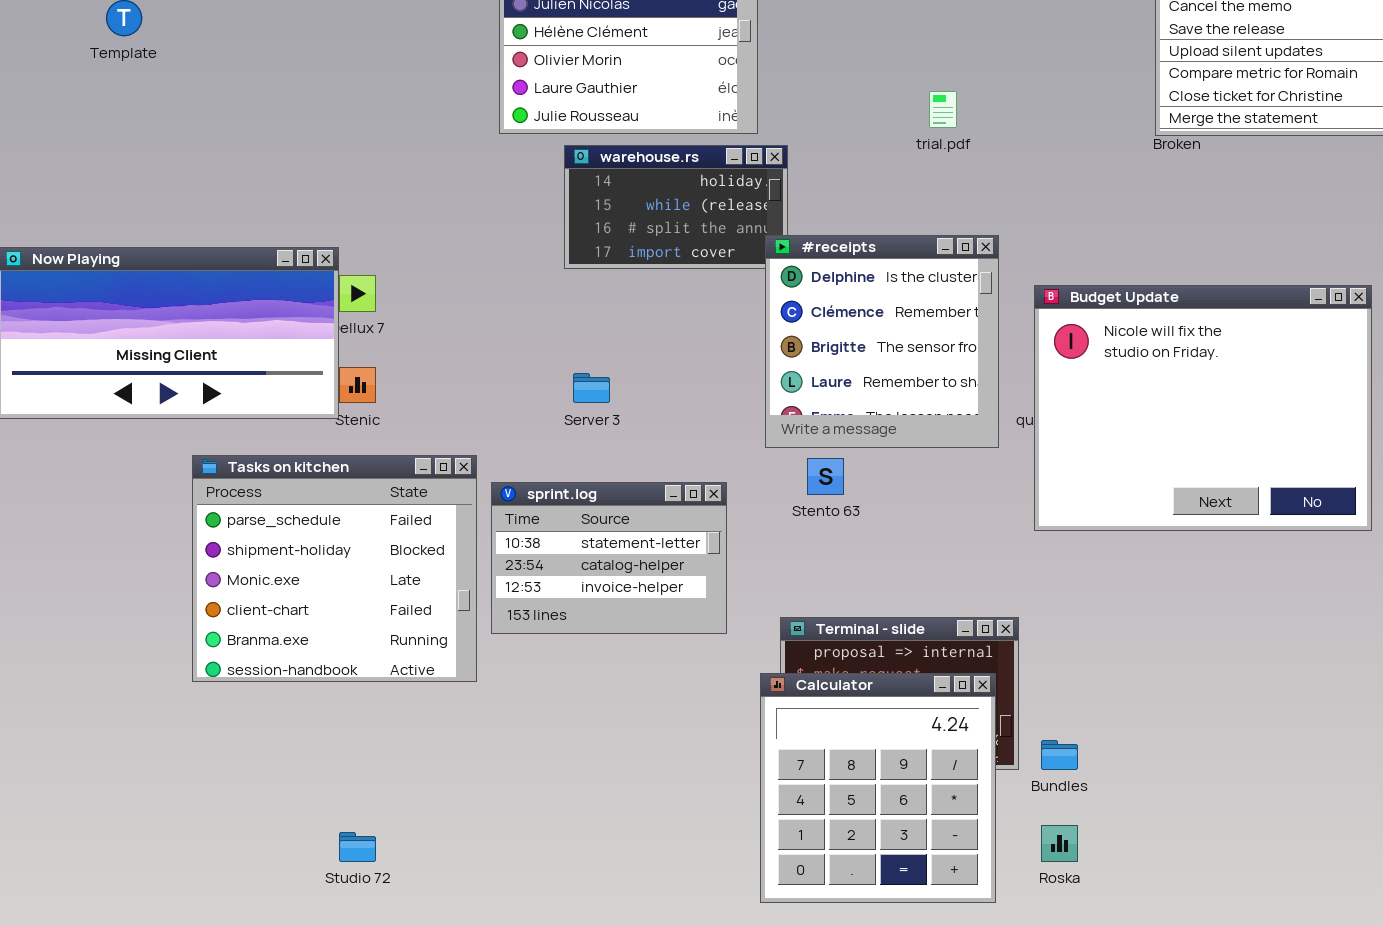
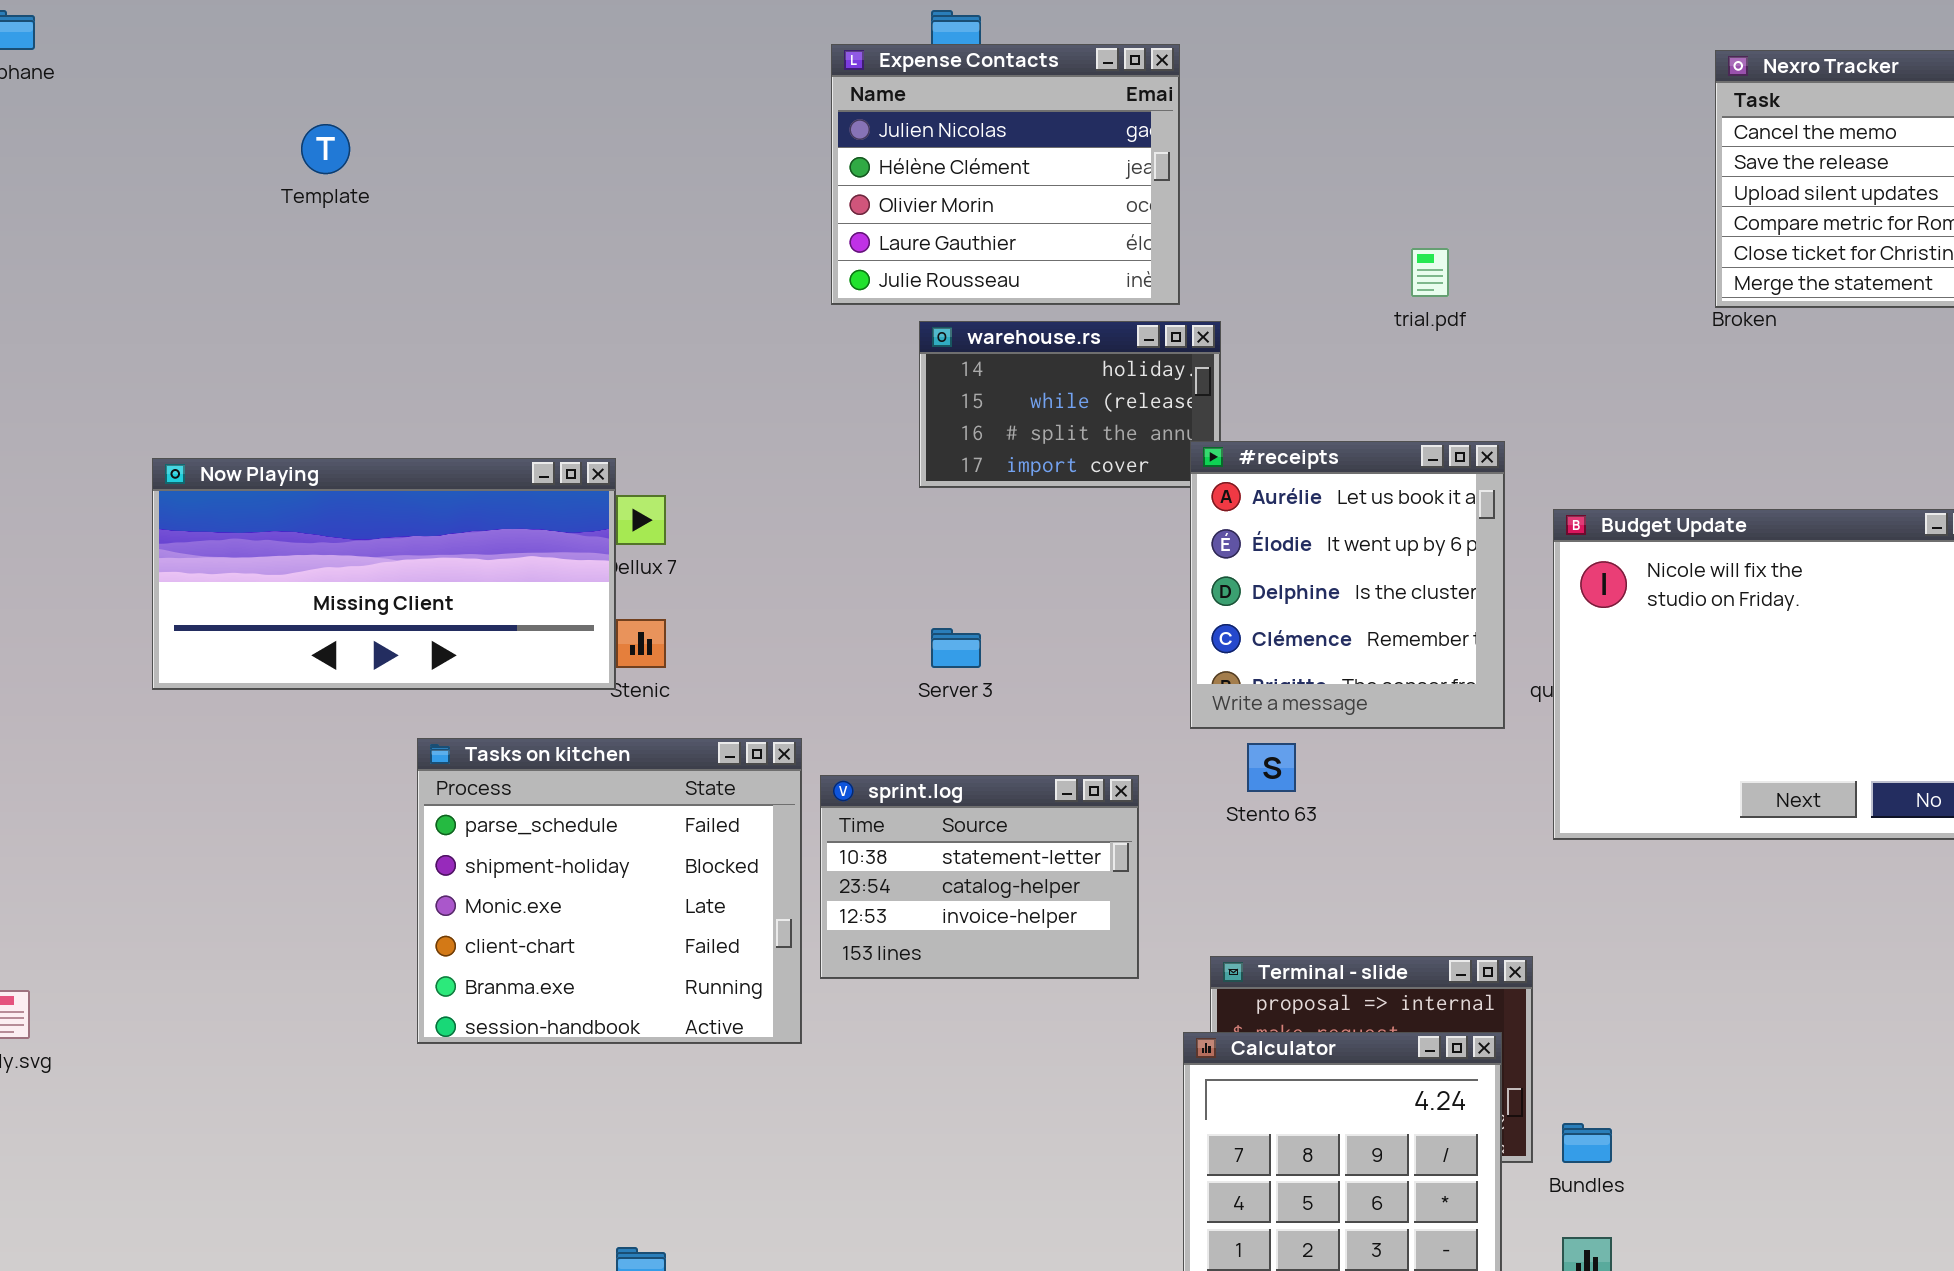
#receipts: [765,235,999,448] -> [1190,441,1505,729], scrolled up 2 rows

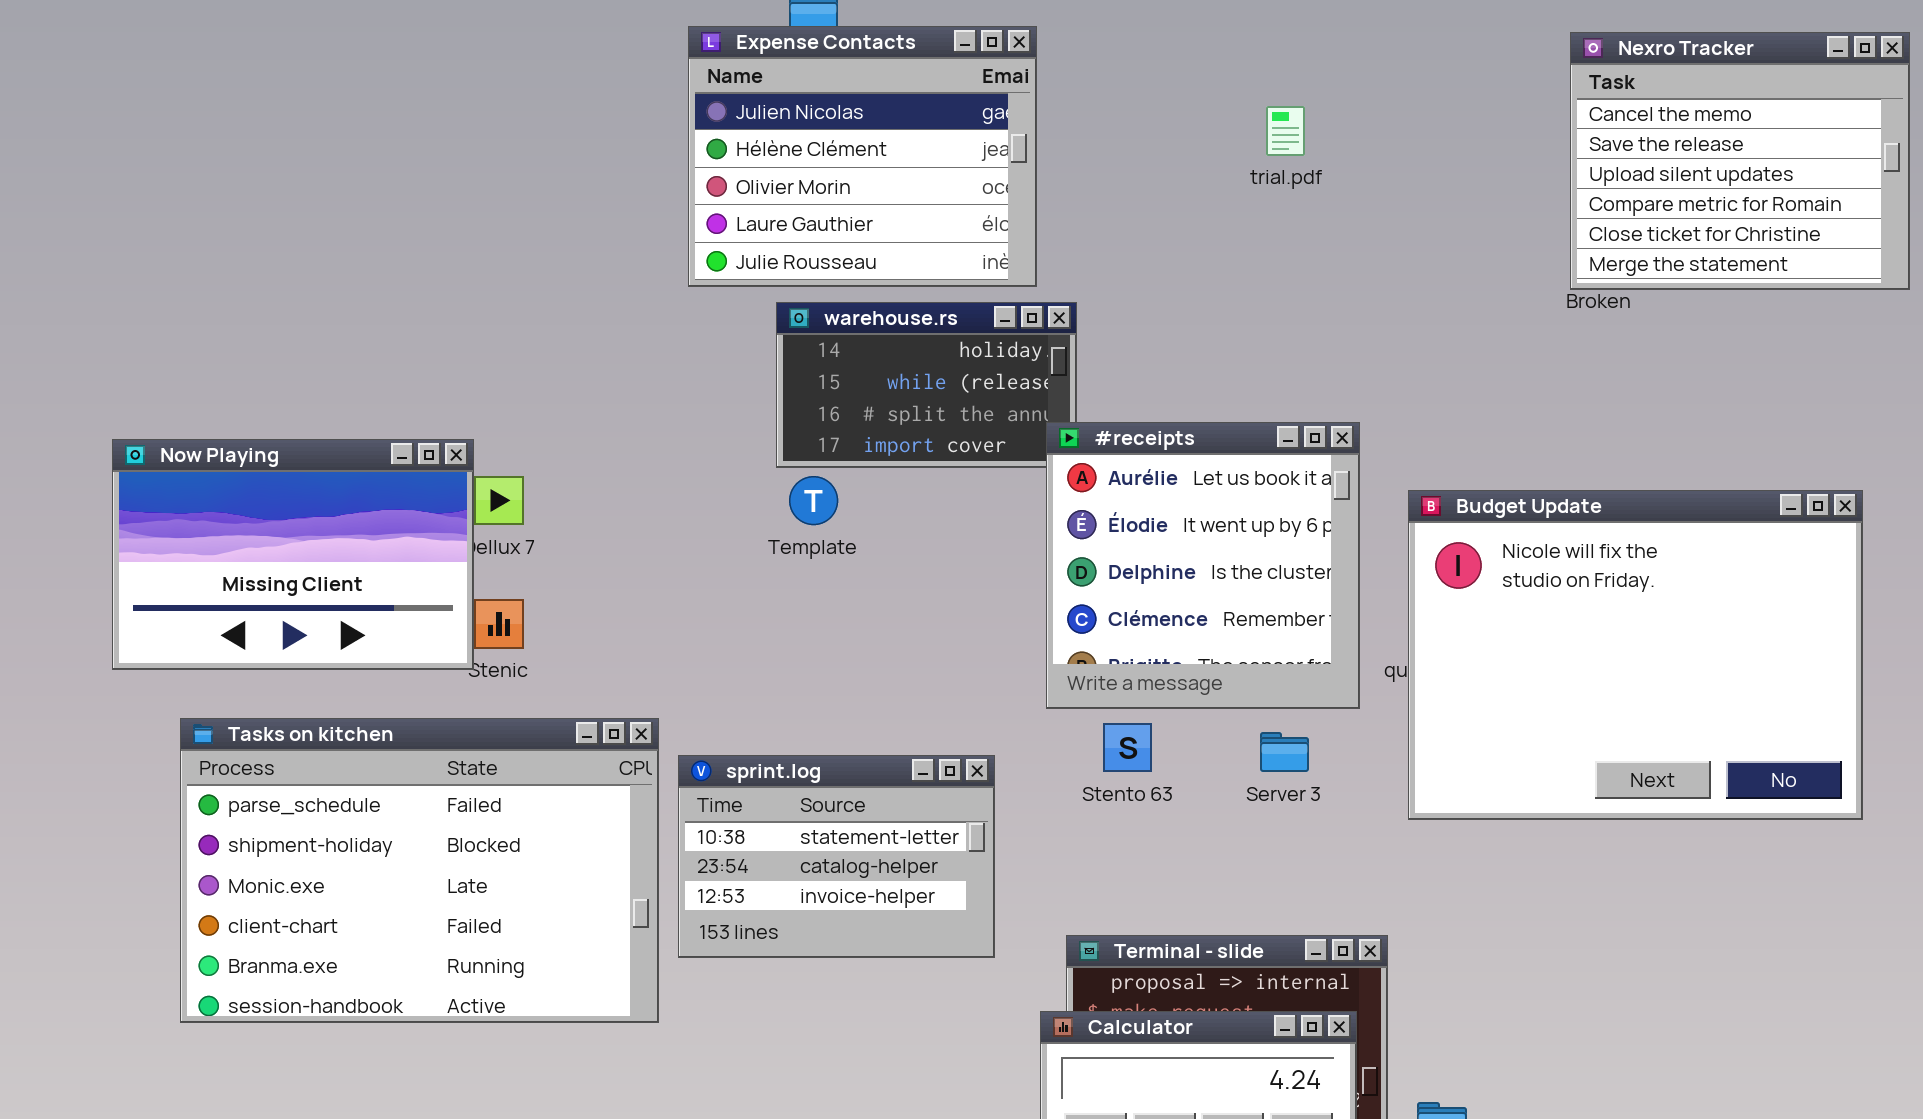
Template: [301,124,350,174] -> [789,476,838,525], moved
trial.pdf: [1411,248,1449,297] -> [1266,106,1305,156], moved
Now Playing: [152,458,616,690] -> [112,439,474,670], resized
Server 3: [931,628,981,668] -> [1260,732,1309,772], moved
Tasks on kitchen: [417,738,802,1044] -> [180,718,659,1023], resized

